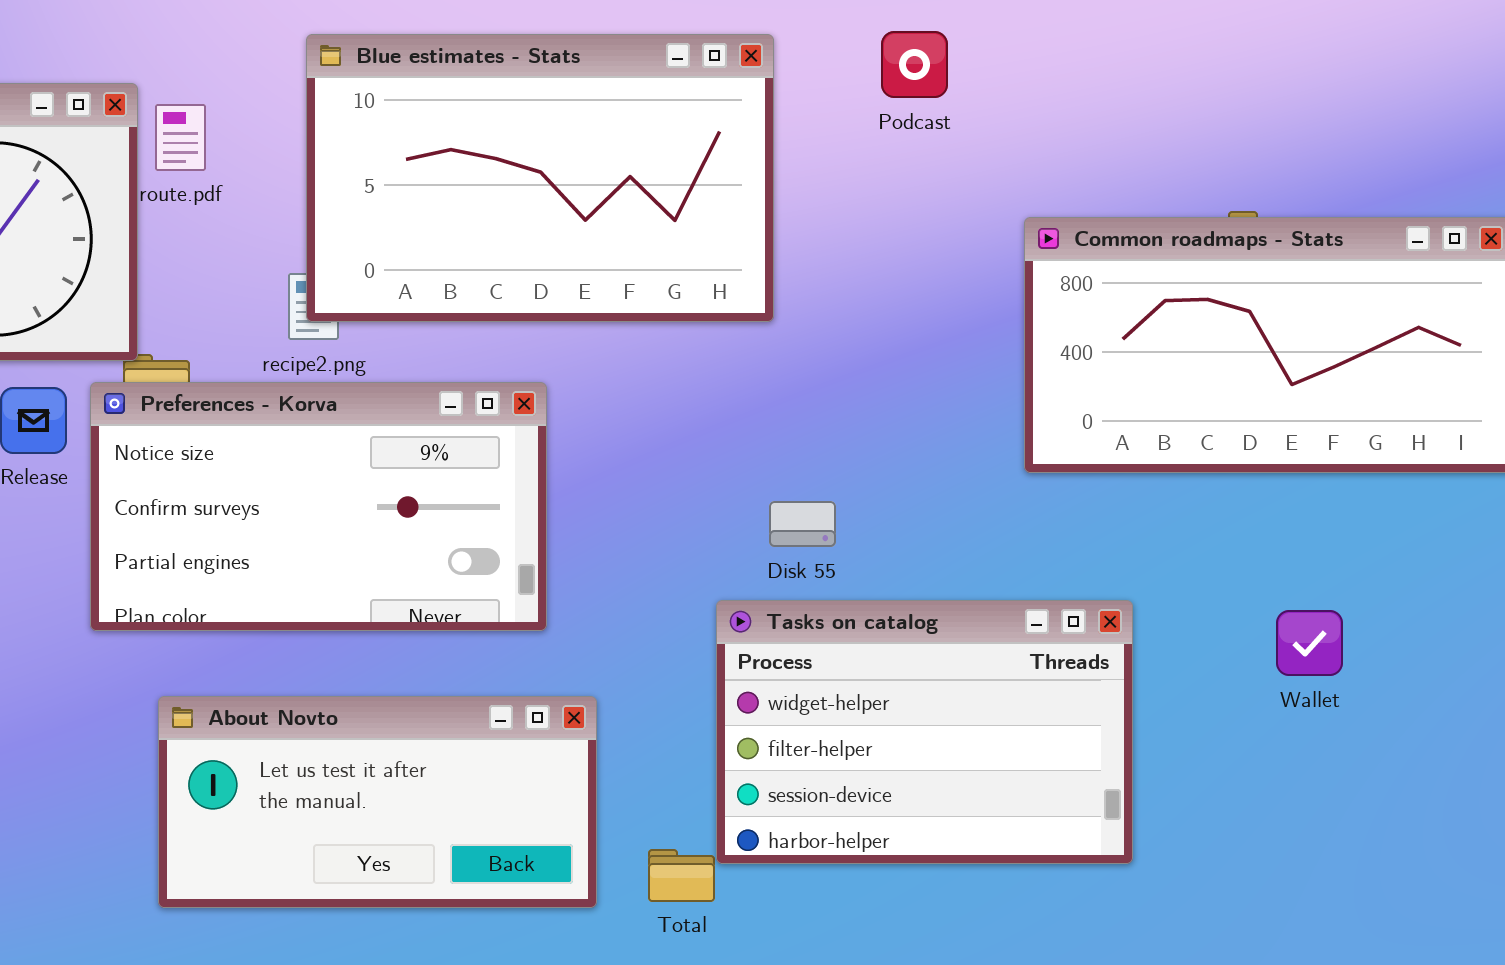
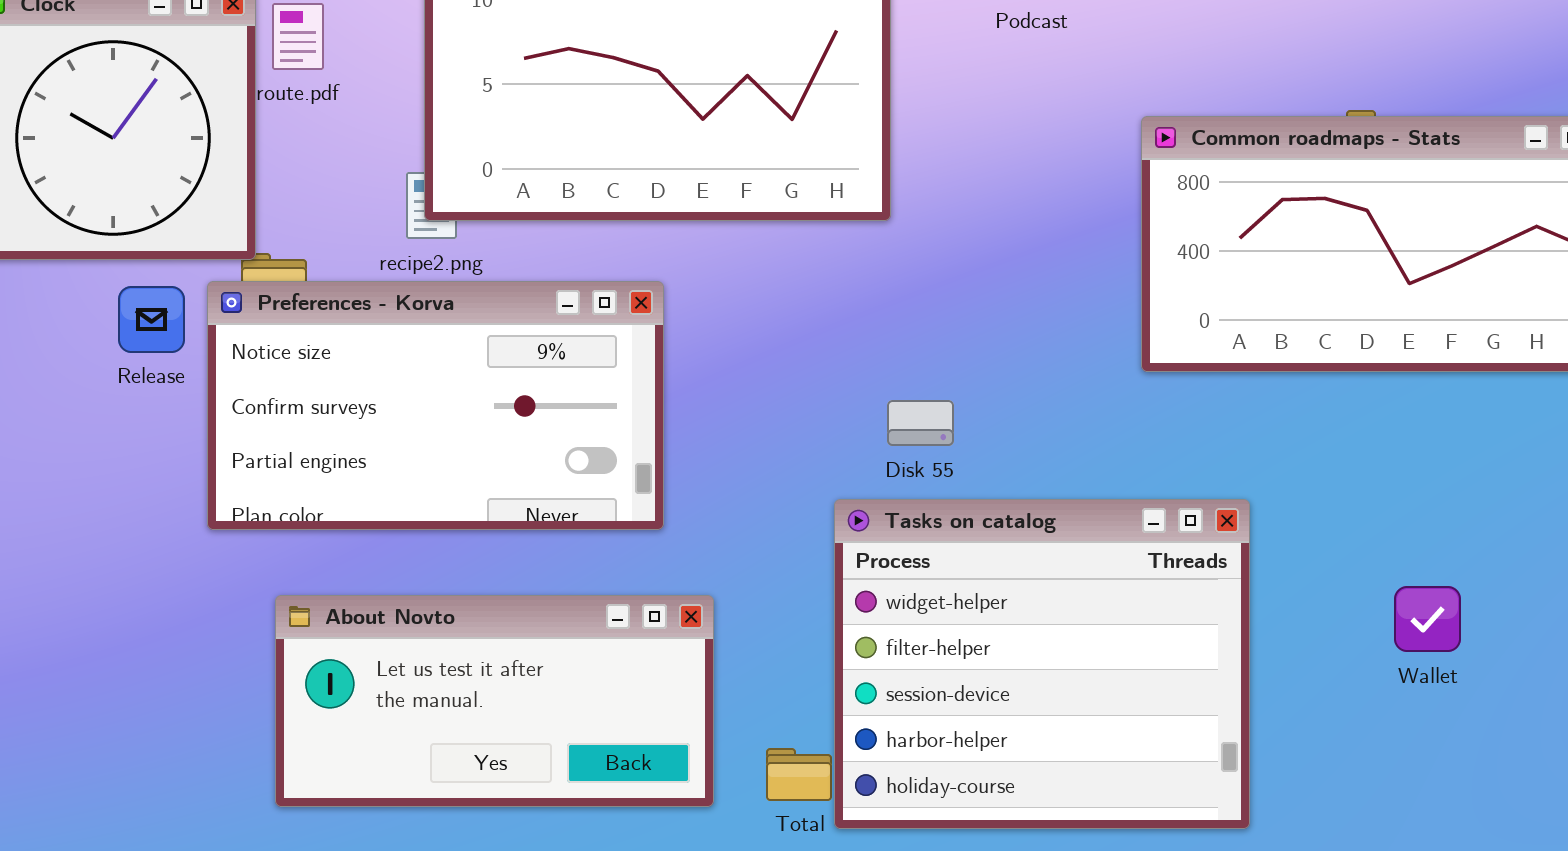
Tasks on catalog: [716,600,1133,864] -> [834,499,1250,829], resized
Wallet: [1276,610,1343,676] -> [1394,586,1461,652], moved

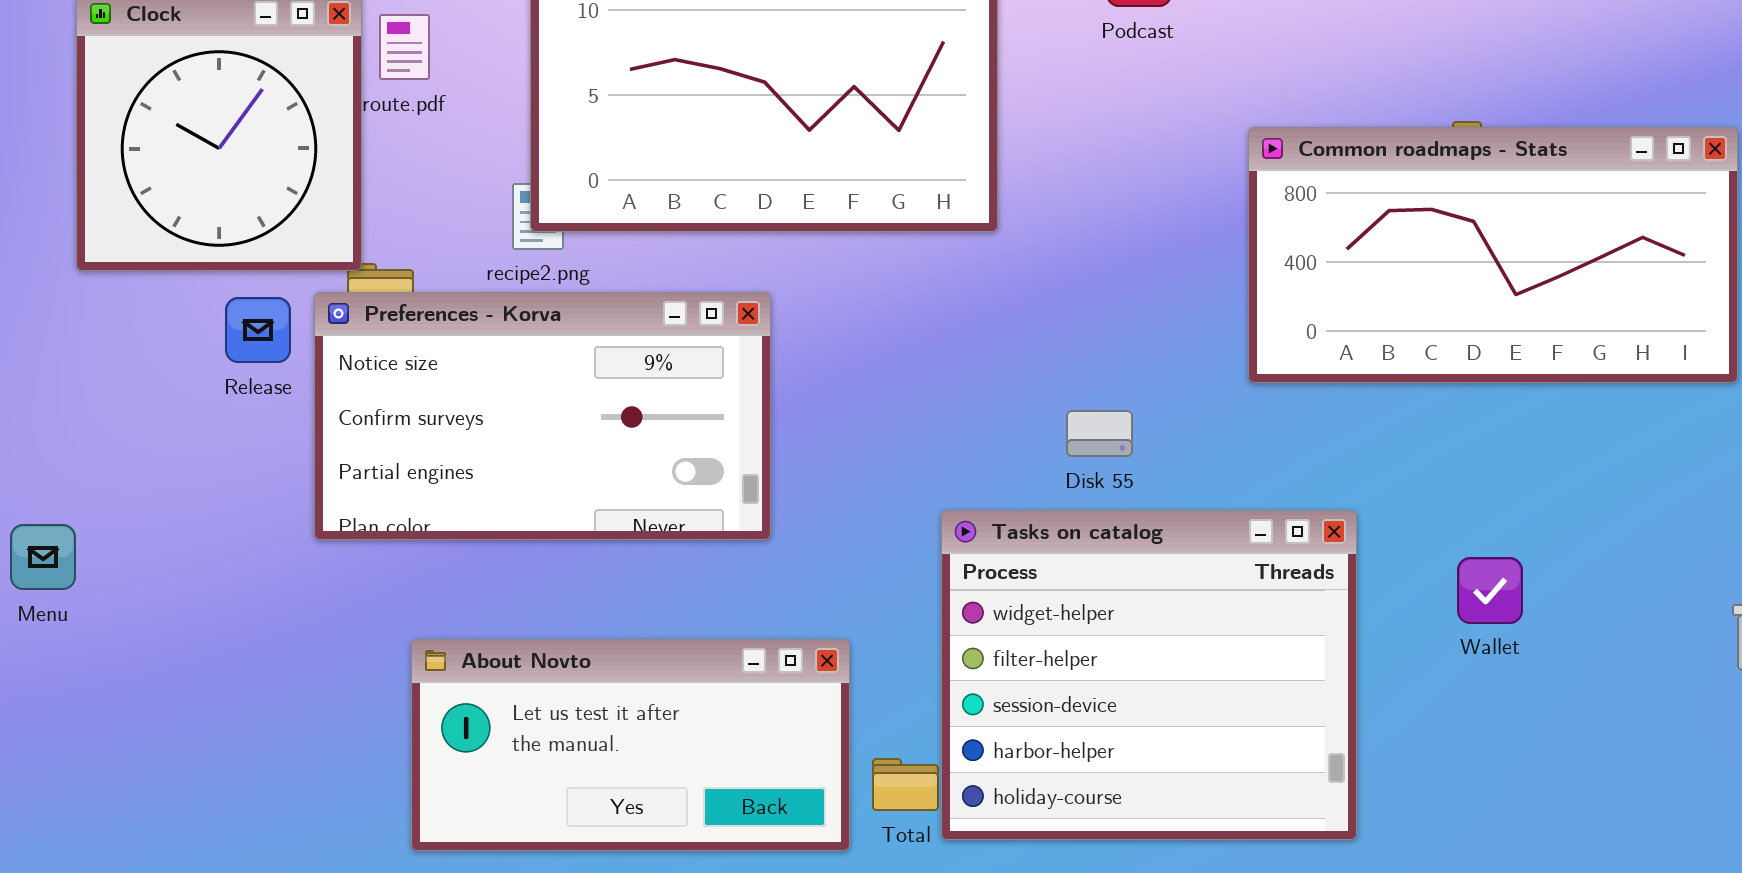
Disk 55: [887,400,954,446] -> [1066,410,1133,457], moved
Wallet: [1394,586,1461,652] -> [1457,557,1523,624], moved
About Novto: [275,595,714,807] -> [411,639,850,851], moved

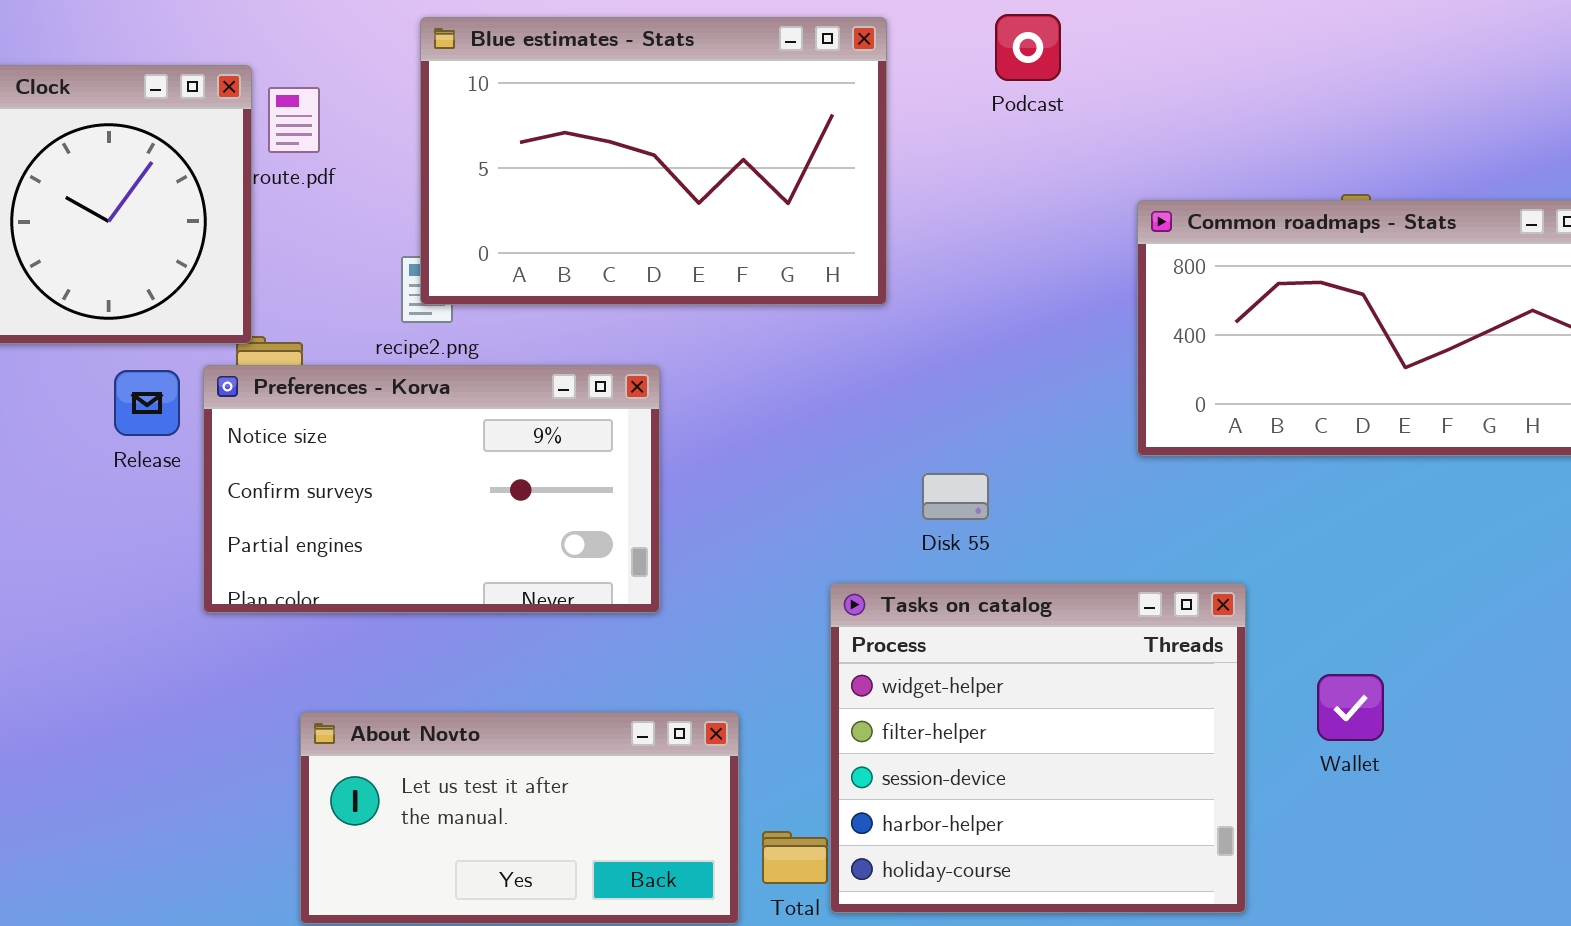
Disk 55: [1066,410,1133,457] -> [922,473,989,520], moved
Wallet: [1457,557,1523,624] -> [1317,674,1384,741], moved

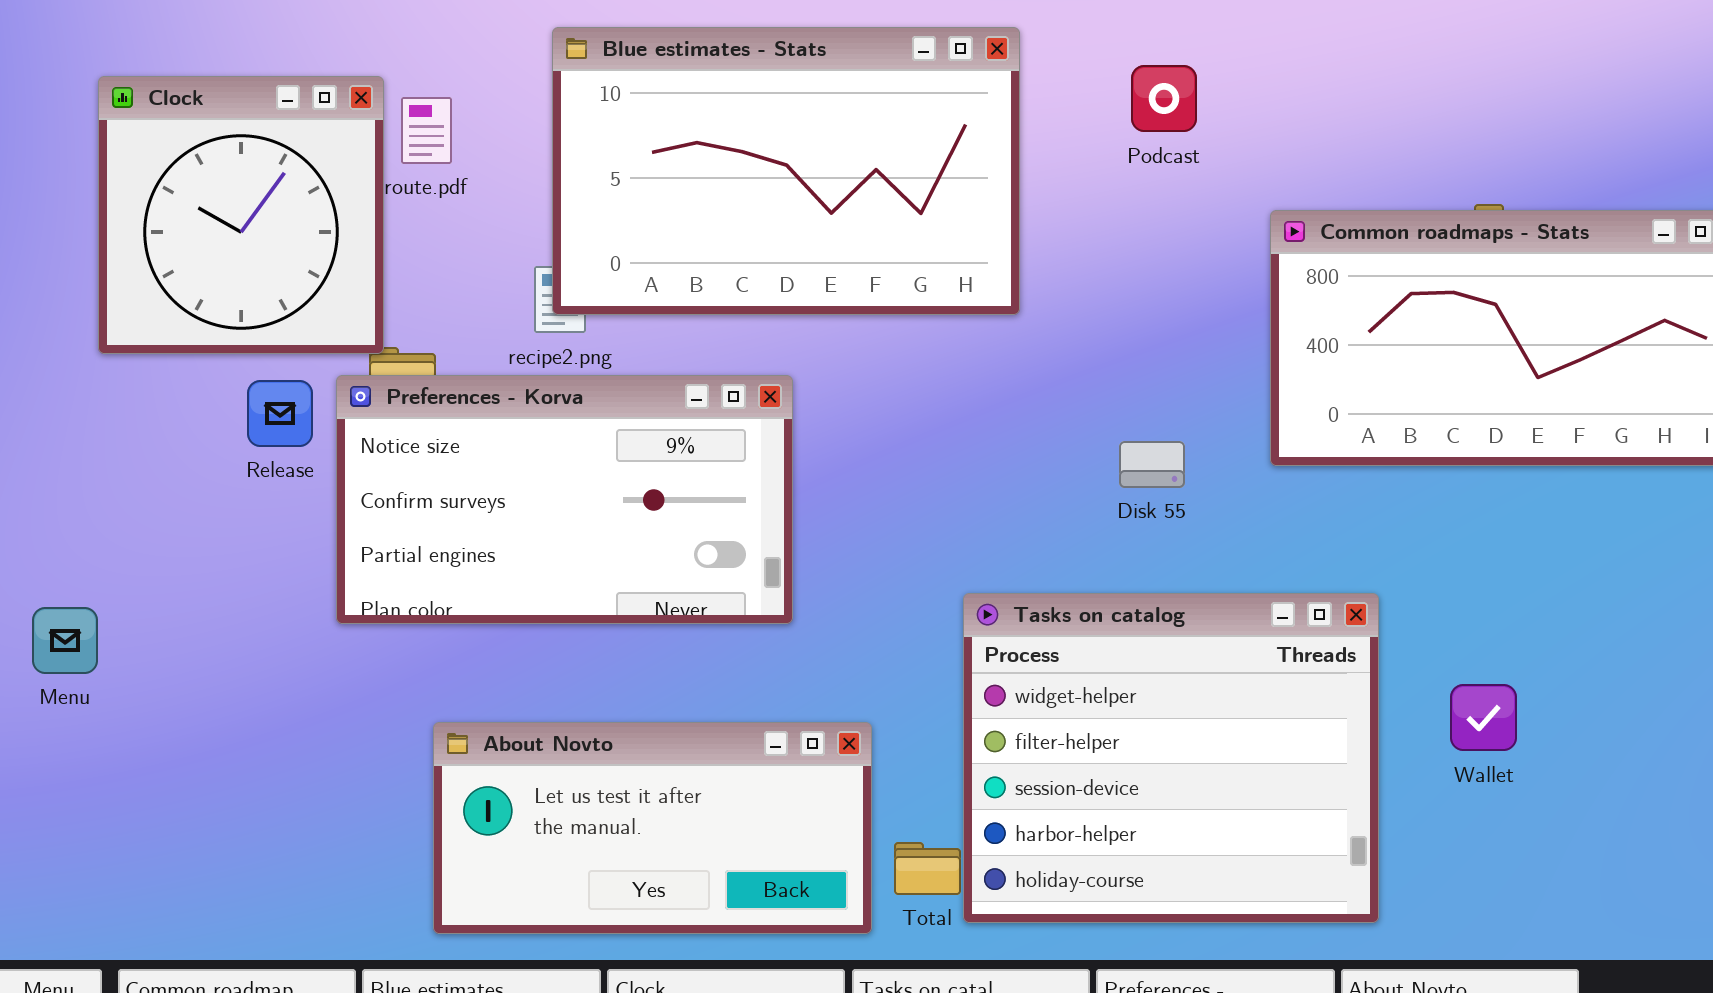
Podcast: [995,14,1061,81] -> [1131,65,1197,132], moved
Disk 55: [922,473,989,520] -> [1119,441,1185,488], moved

